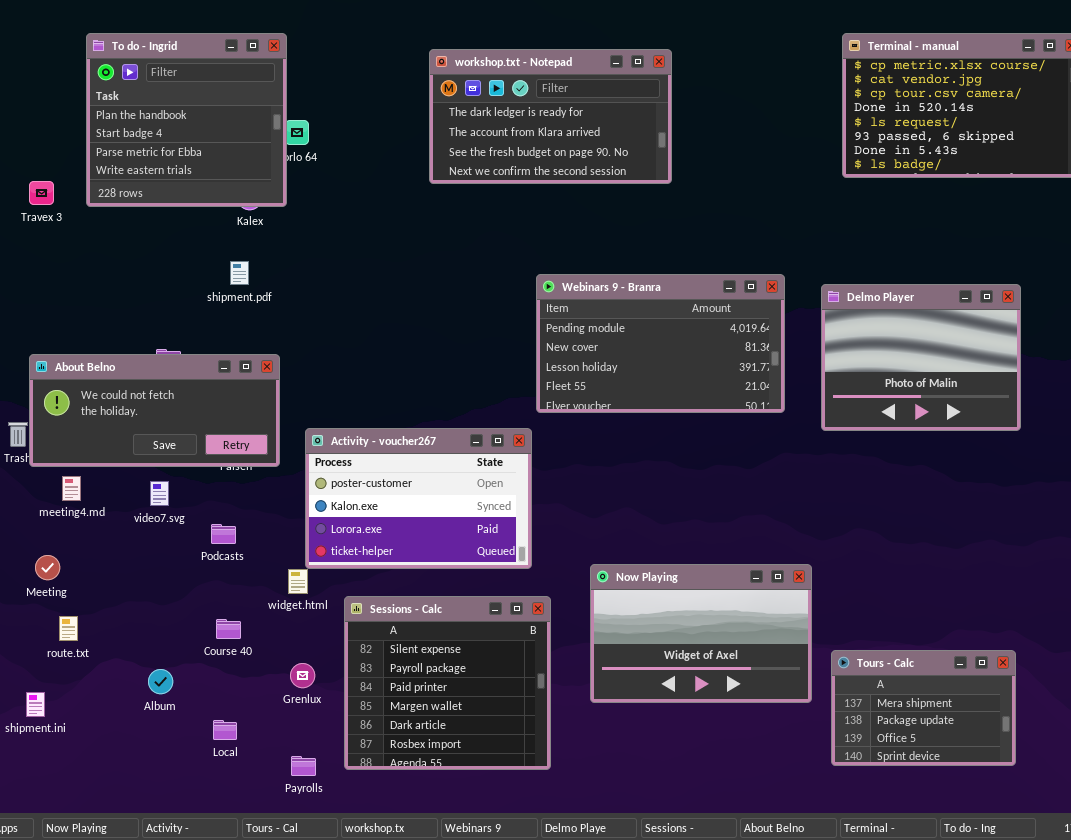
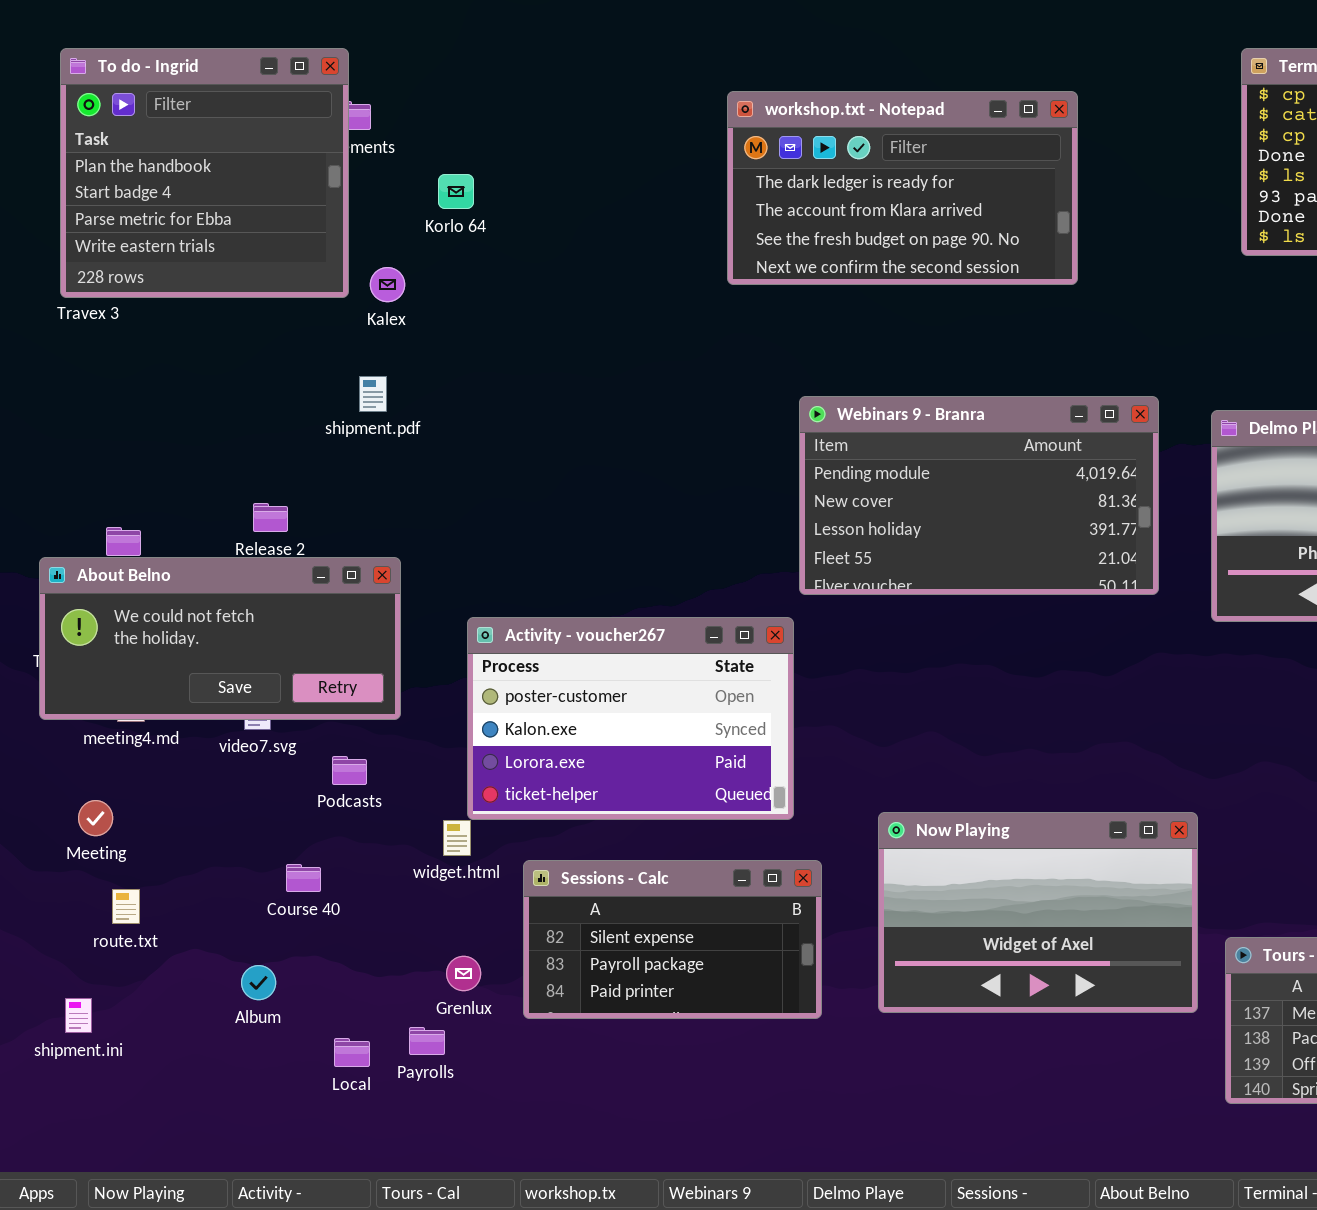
To do - Ingrid: [86,33,287,207] -> [60,48,349,298], moved
workshop.txt - Notepad: [429,49,672,184] -> [727,91,1078,285], moved
About Belno: [29,354,280,467] -> [39,557,401,720], moved
Sessions - Calc: [344,596,551,770] -> [523,860,822,1019], resized
Course 40: [216,619,241,639] -> [286,864,321,892], moved
Payrolls: [291,756,316,776] -> [409,1027,445,1055], moved

